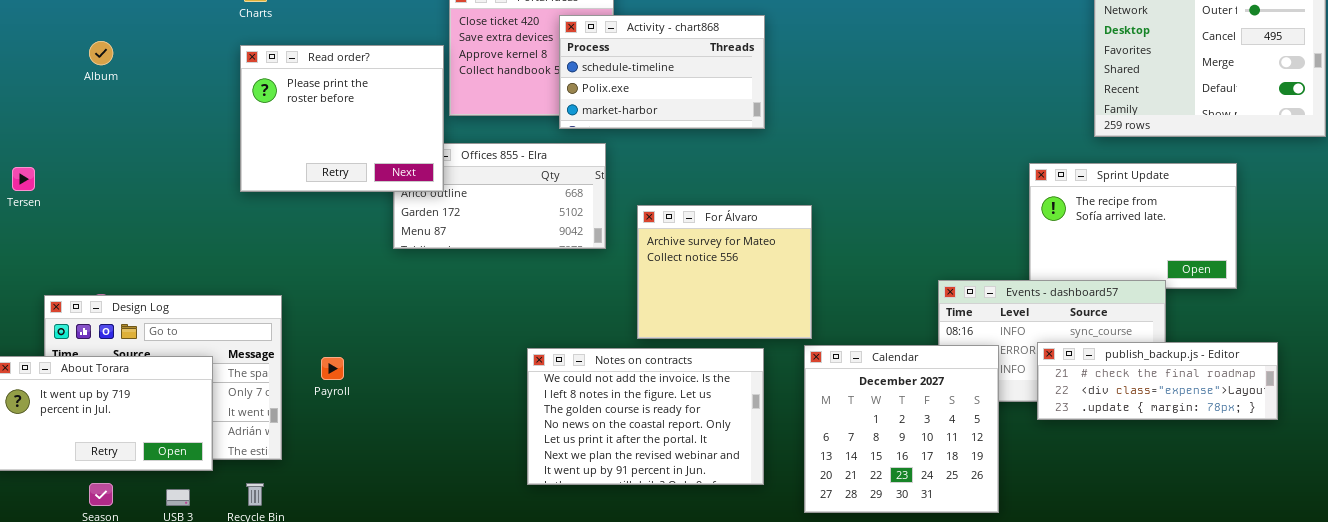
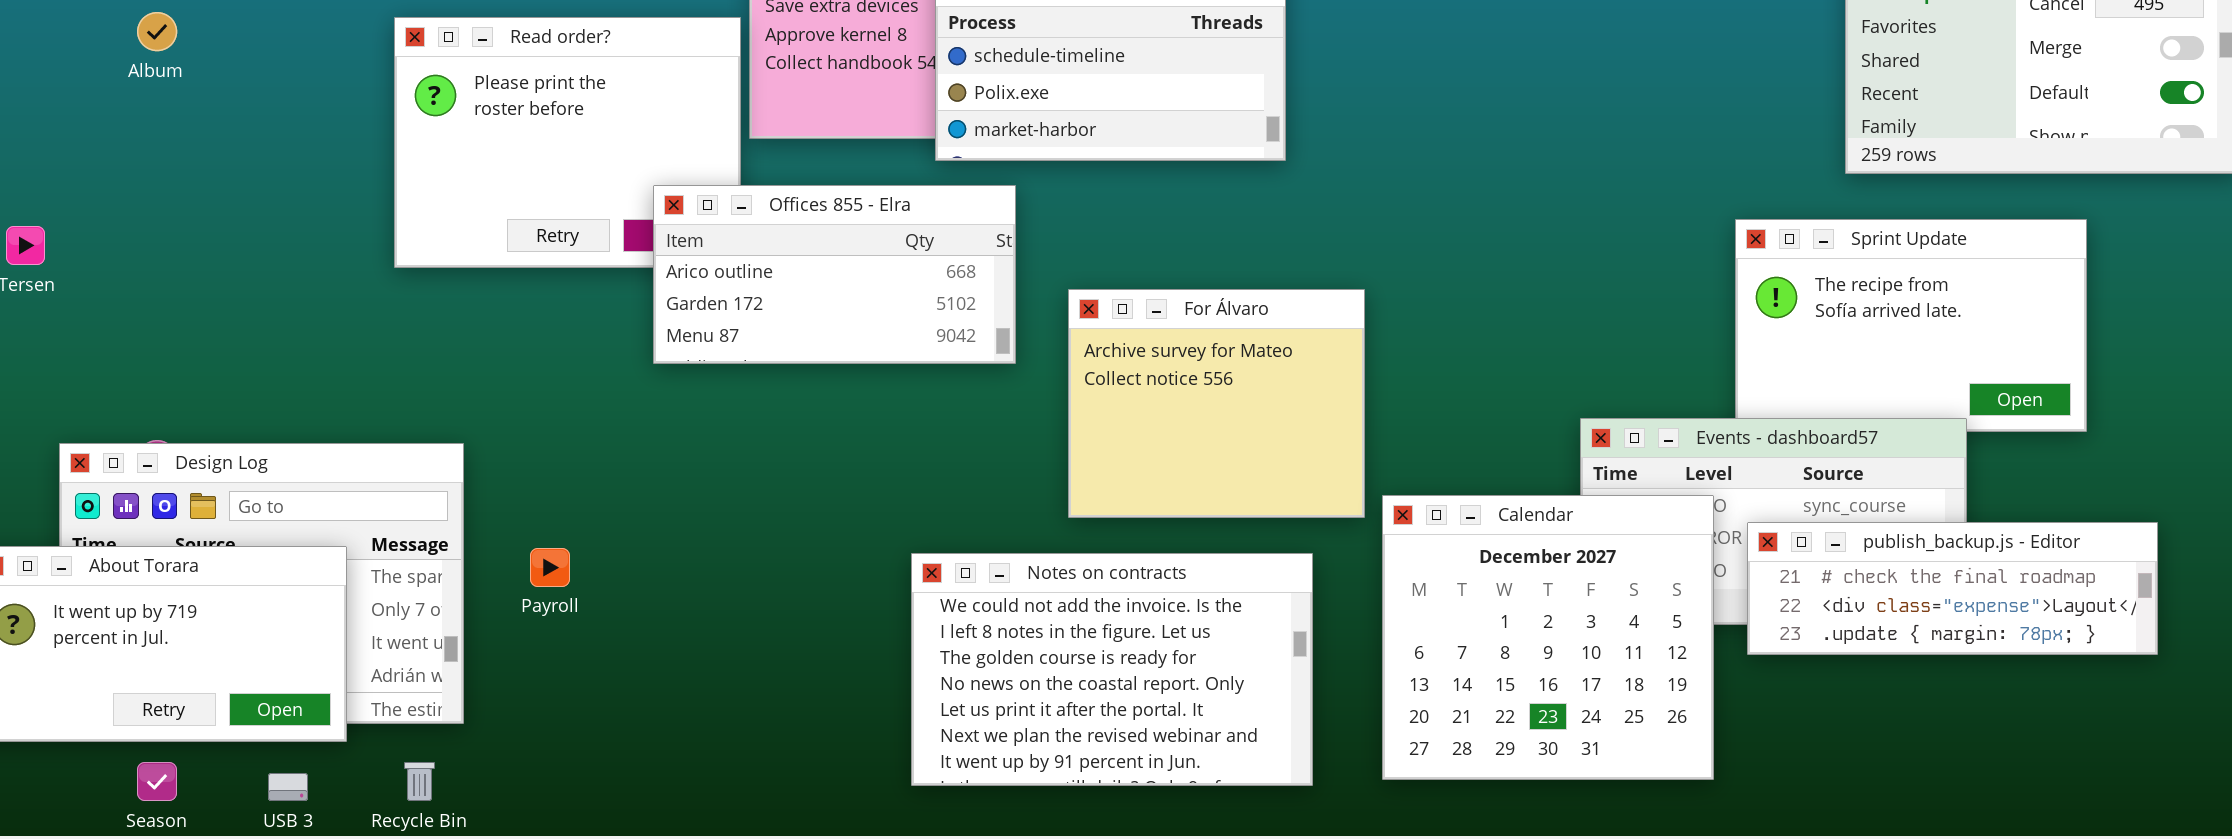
Offices 855 - Elra: [393,143,606,249] -> [653,185,1016,364], raised
Calendar: [804,345,999,513] -> [1382,495,1714,780], moved
Notes on contracts: [527,348,764,485] -> [911,553,1313,786], moved

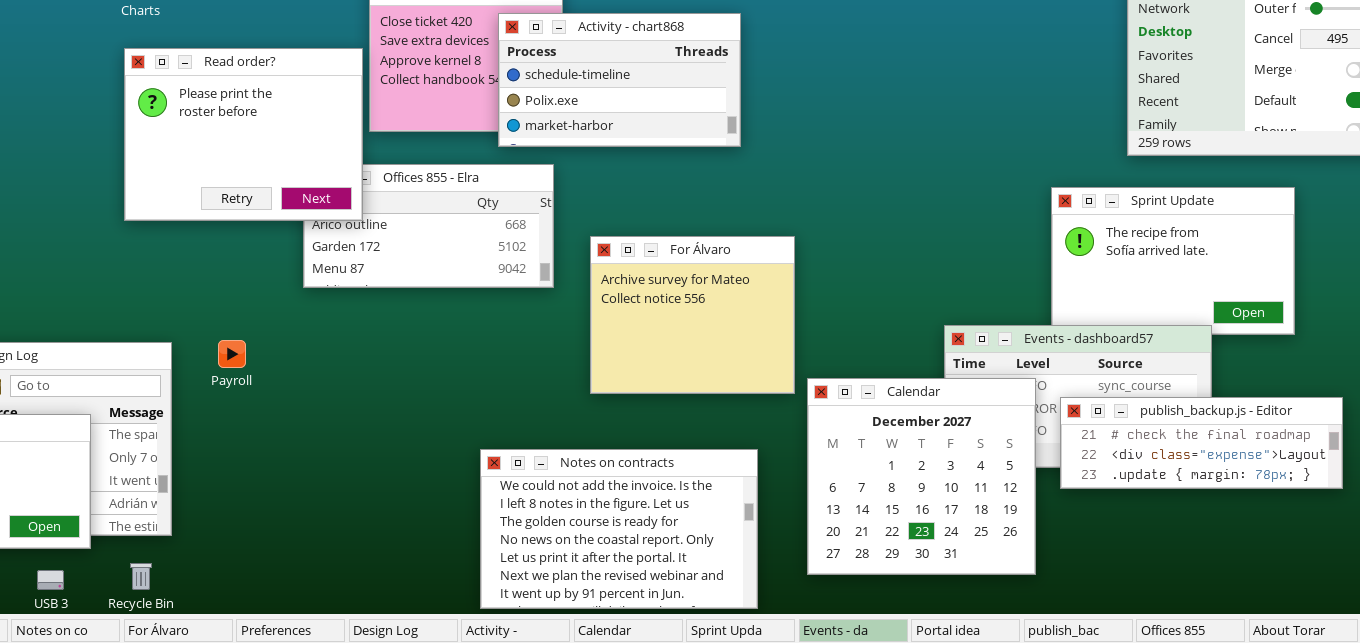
Read order?: [394,17,741,268] -> [124,48,363,221], raised
Payroll: [530,548,570,587] -> [218,340,246,368], moved
Notes on contracts: [911,553,1313,786] -> [480,449,758,609], moved

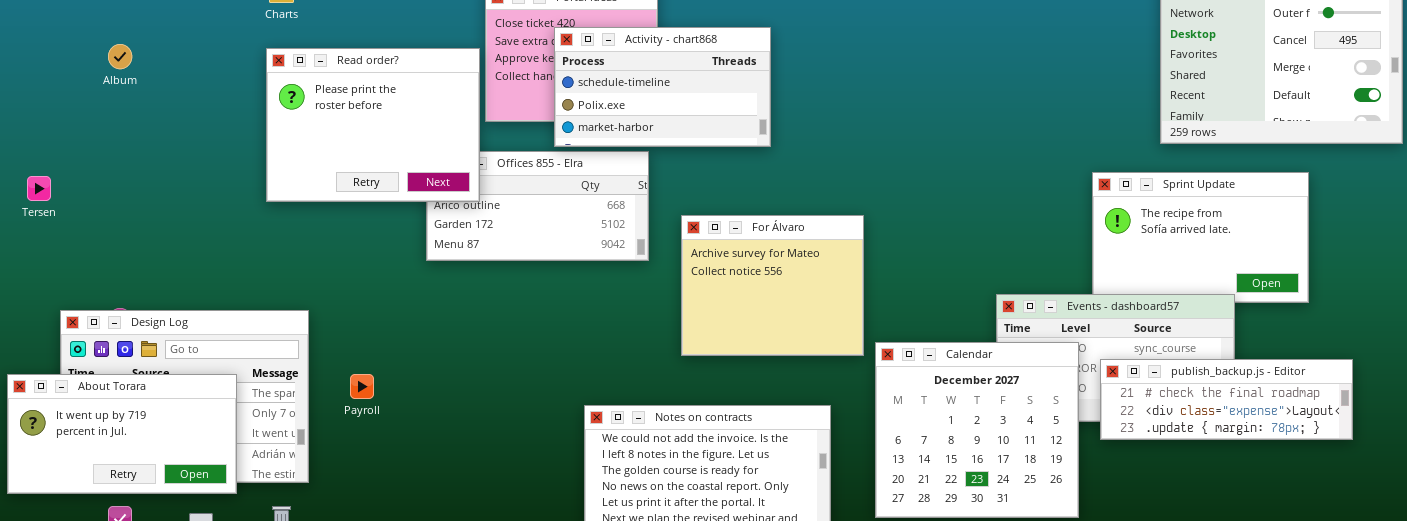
Activity - chart868: [498,13,741,147] -> [554,27,771,147], moved
Payroll: [218,340,246,368] -> [350,374,374,399], moved

